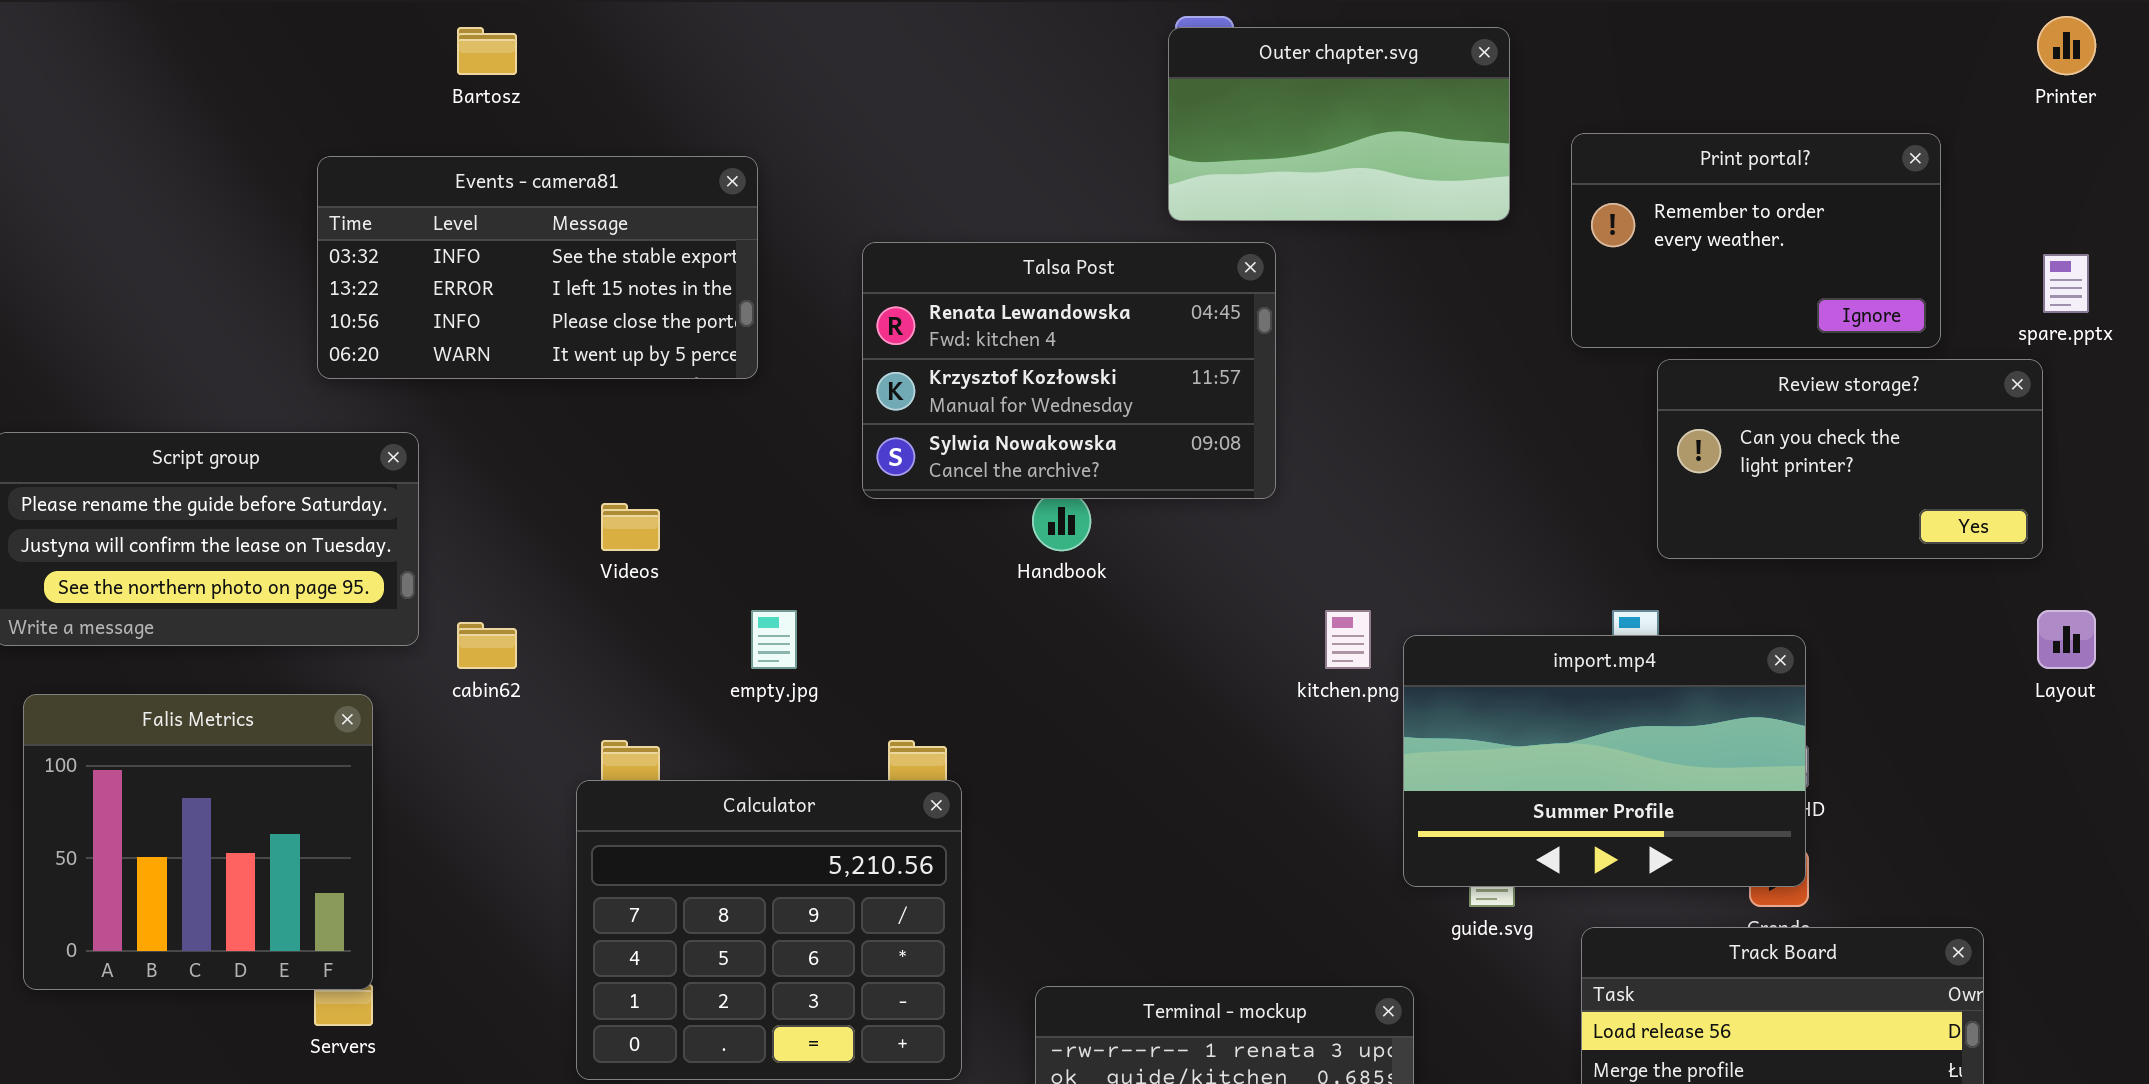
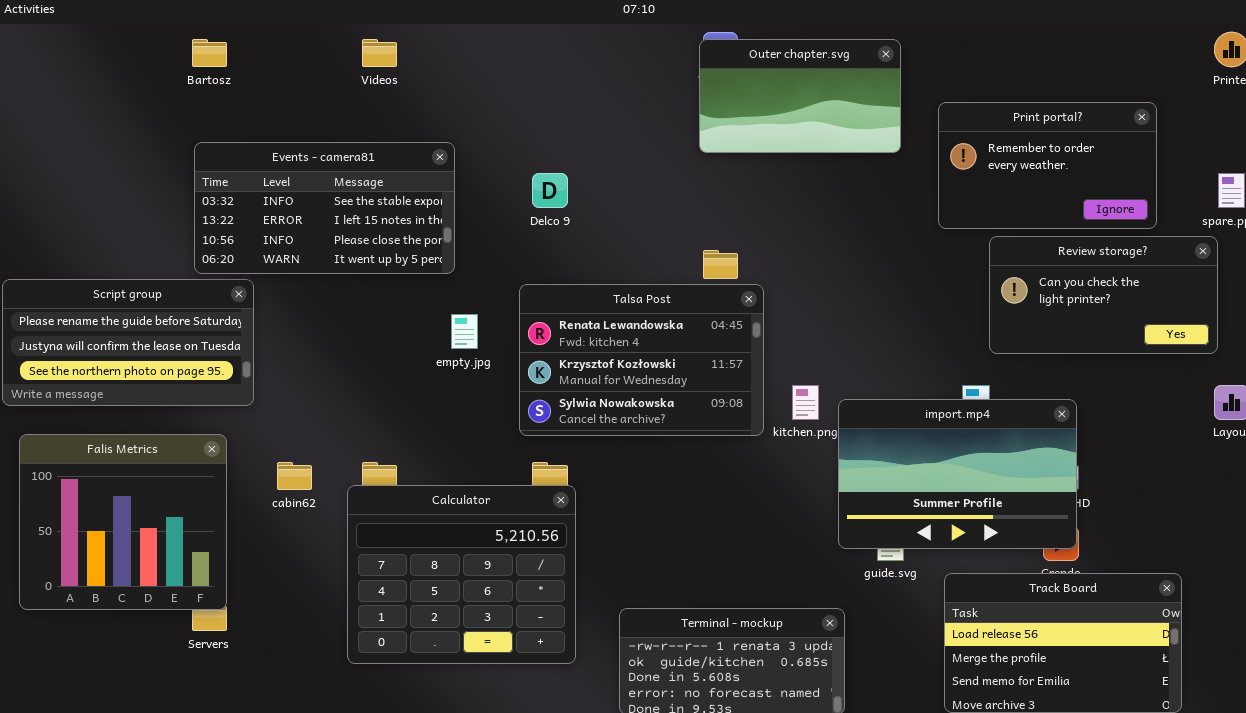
Bartosz: [457,27,517,75] -> [192,39,227,67], moved
Events - camera81: [317,156,758,379] -> [194,142,455,274], moved
Talsa Post: [862,242,1276,499] -> [519,284,764,436], moved
Videos: [601,503,660,551] -> [362,39,397,67], moved
empty.jpg: [751,610,797,669] -> [451,314,478,349], moved
cabin62: [457,622,517,669] -> [277,462,312,490], moved

